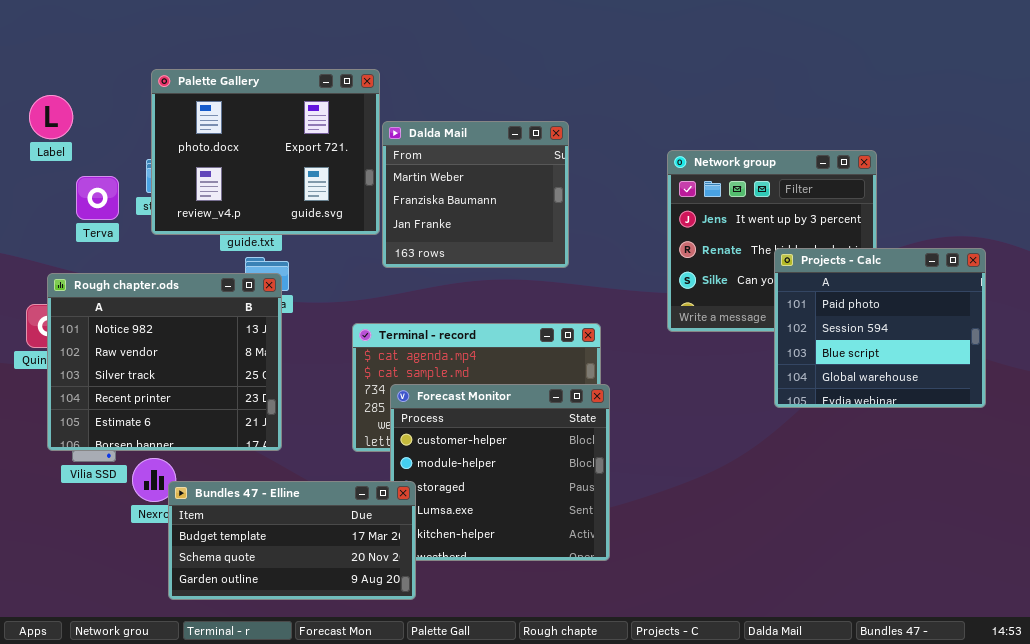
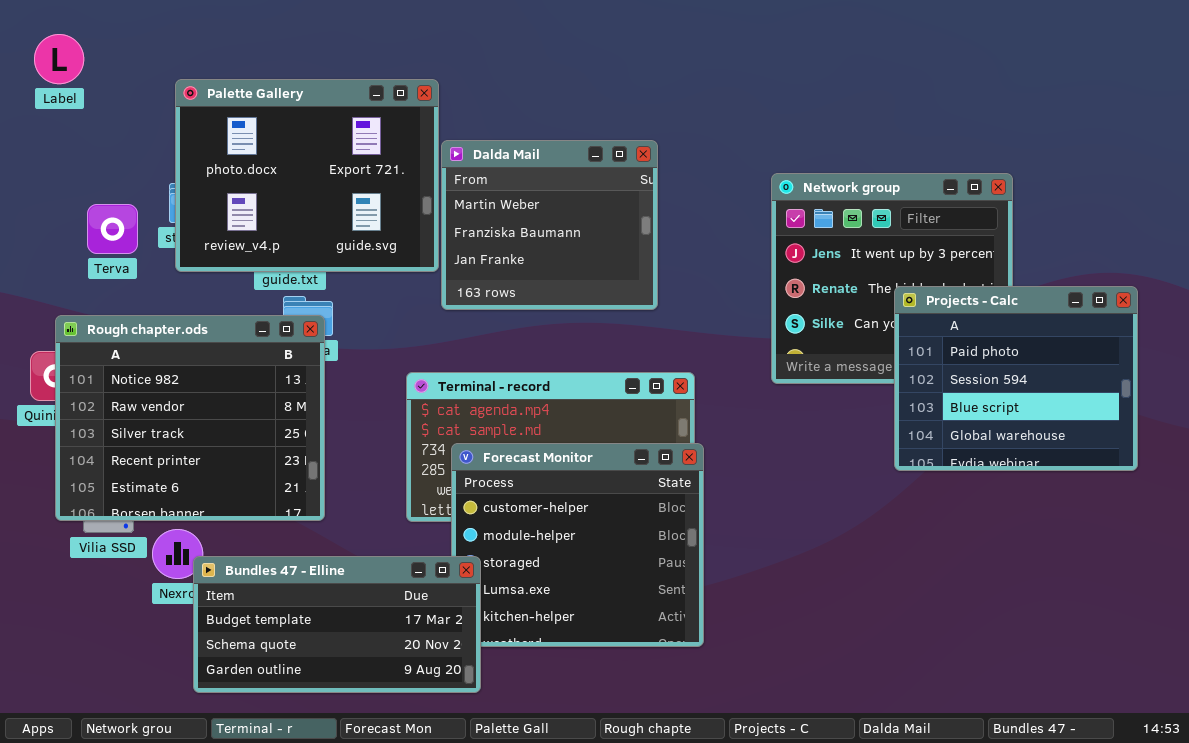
Label: [29,95,73,139] -> [34,34,84,84], moved

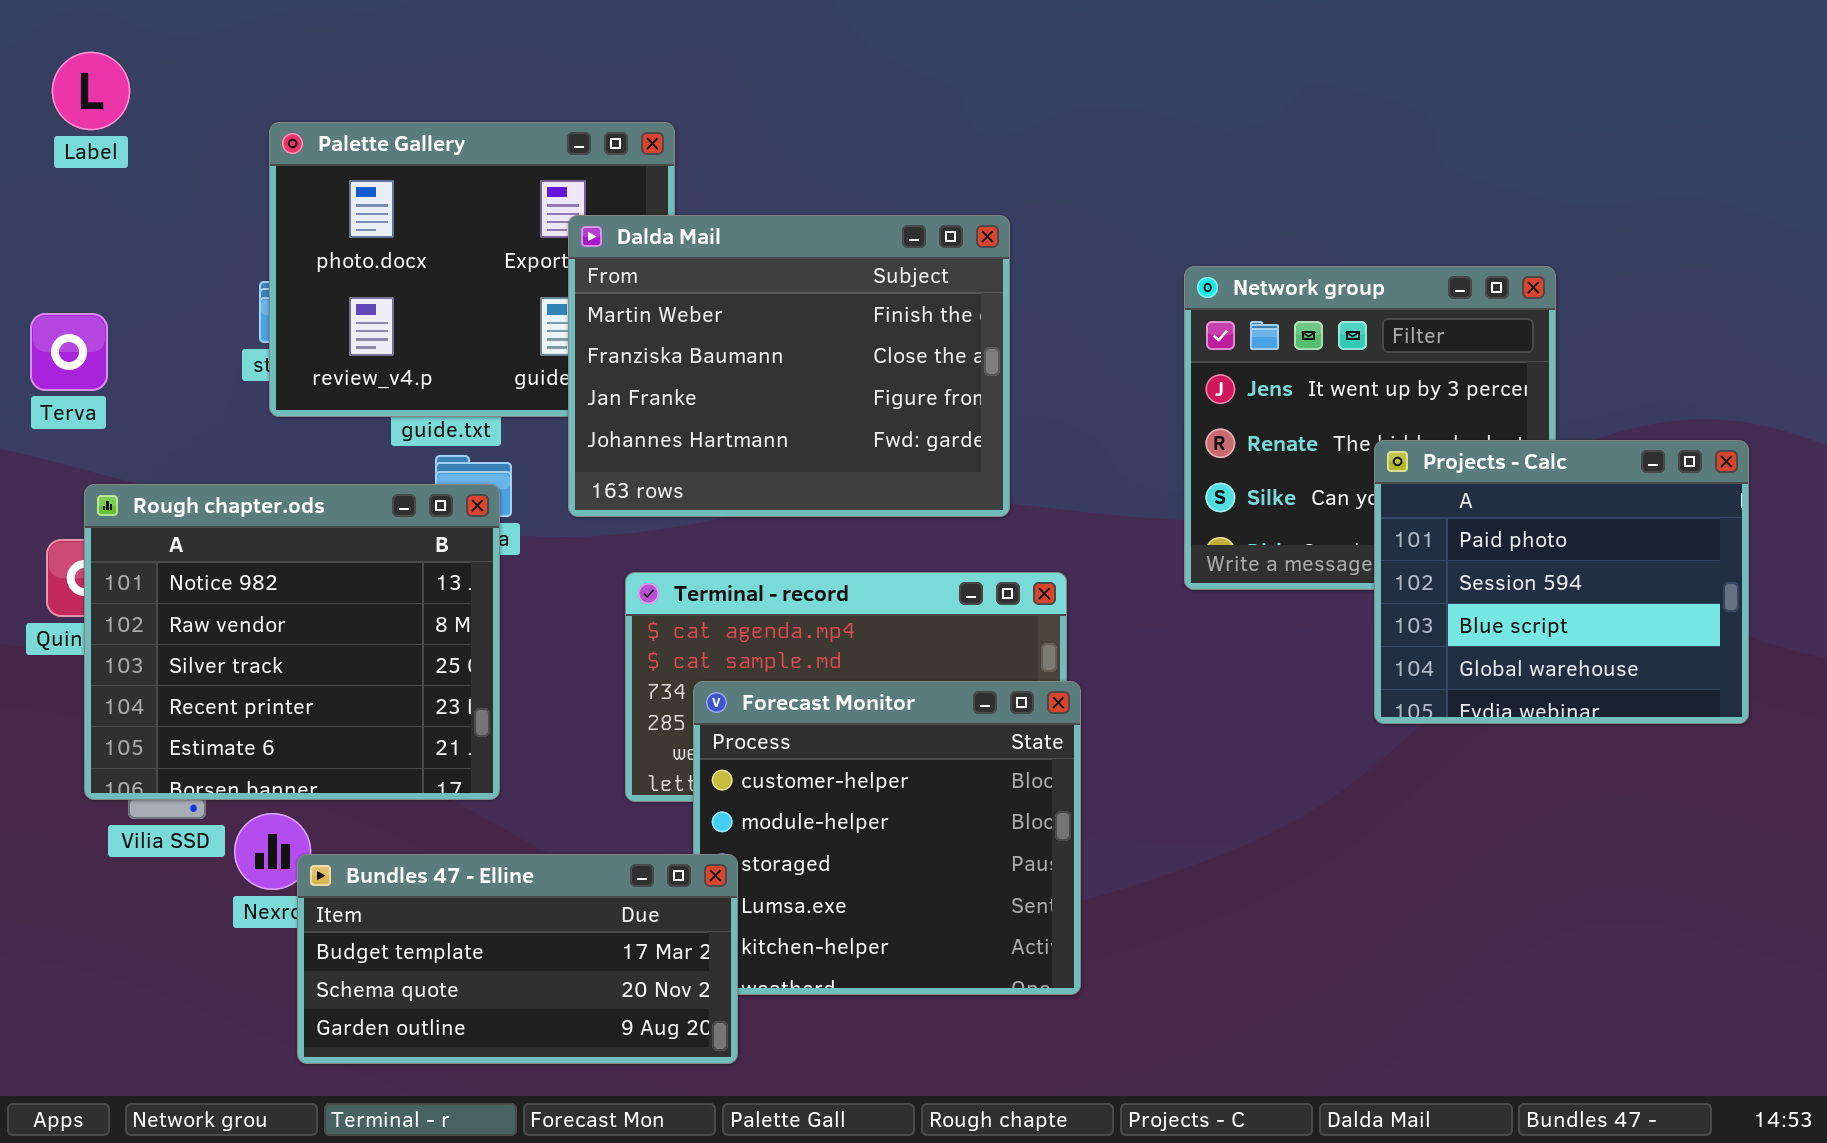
Dalda Mail: [441,140,658,310] -> [568,215,1010,517], resized
Terva: [87,204,138,254] -> [30,313,108,391], moved

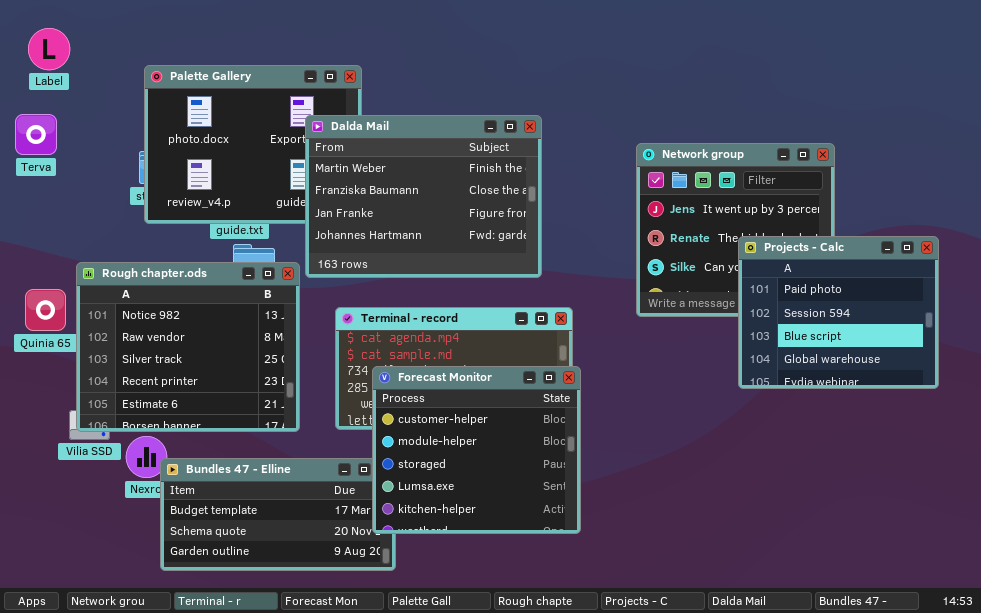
Terva: [30,313,108,391] -> [15,114,57,155], moved
Rough chapter.ods: [84,484,500,800] -> [76,262,300,432], moved
Forecast Monitor: [693,681,1081,995] -> [372,366,581,534], raised

